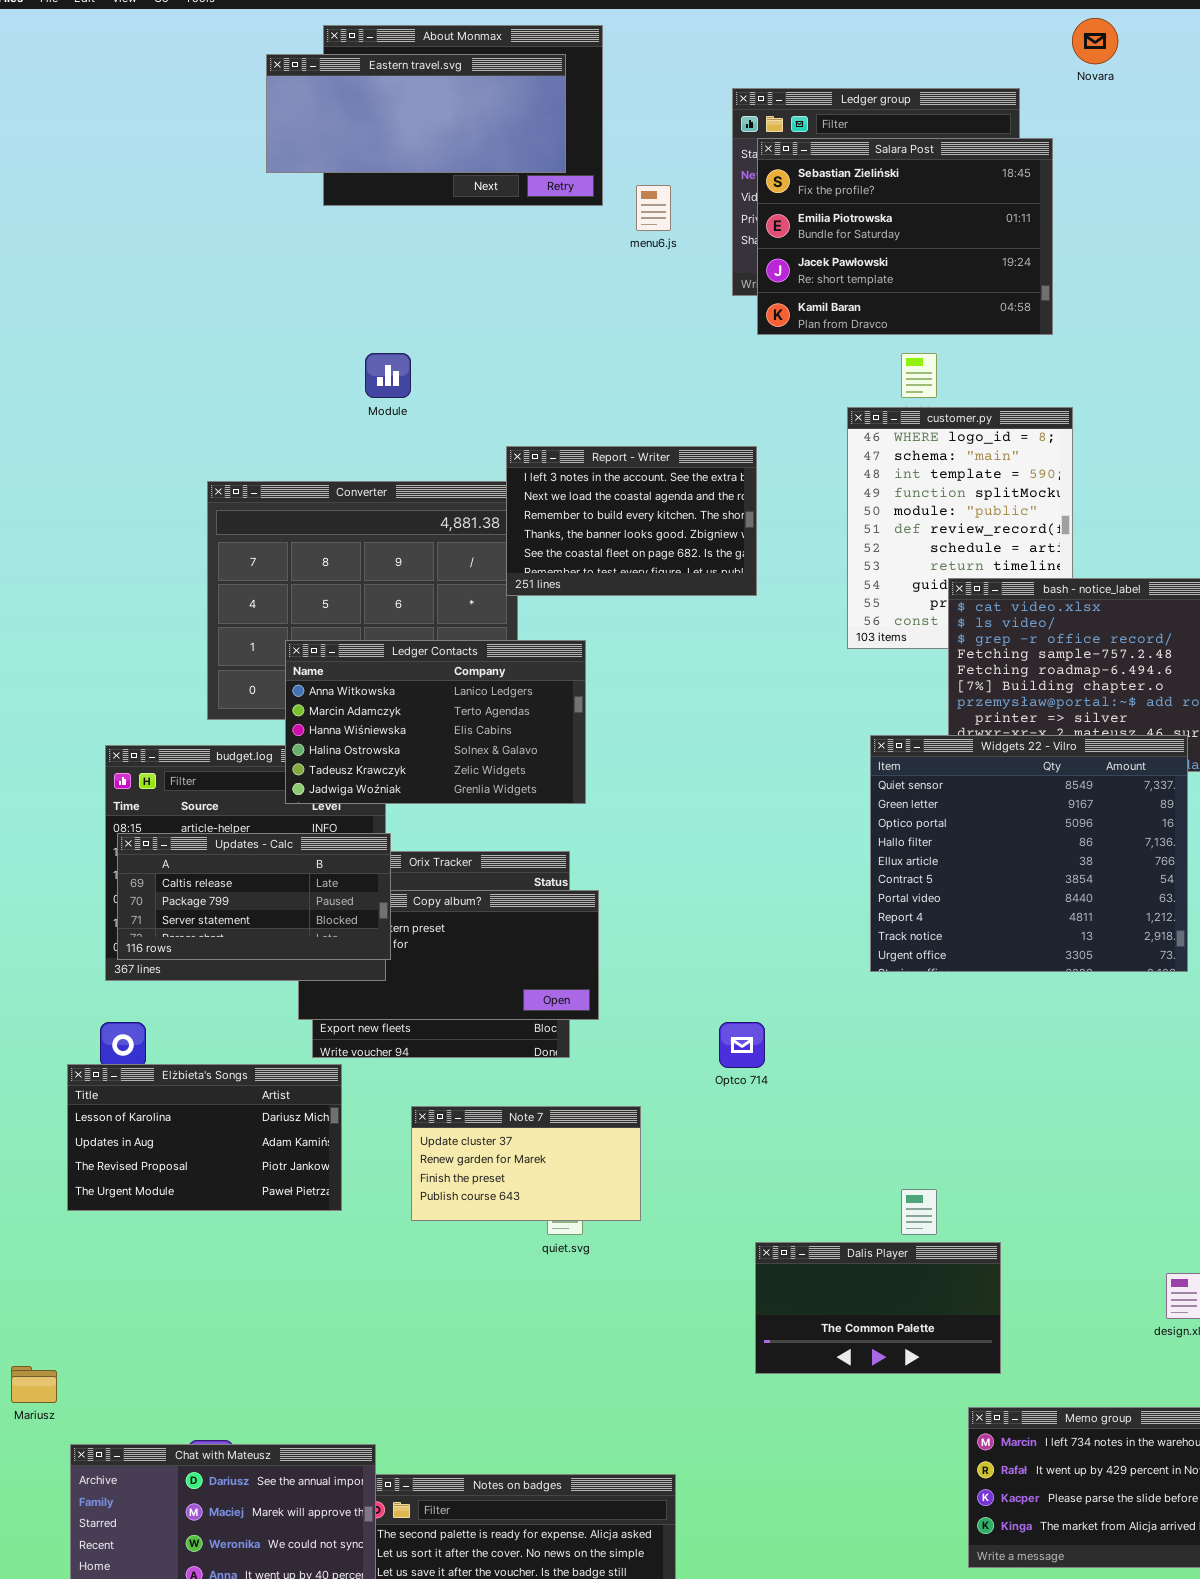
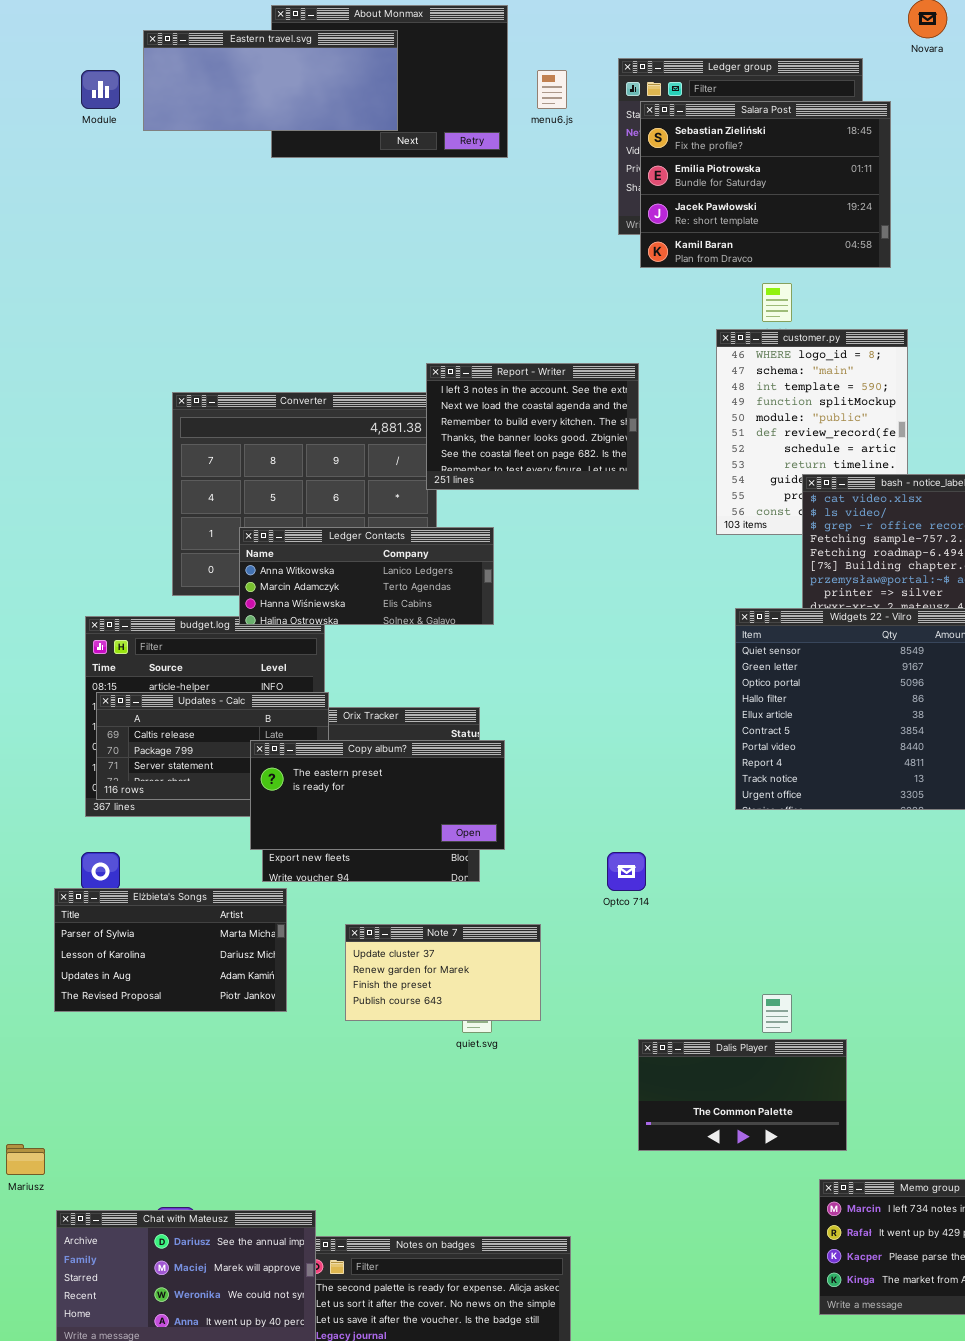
Eastern travel.svg: [266,54,566,173] -> [143,30,398,131], moved
menu6.js: [636,185,671,231] -> [537,70,567,109], moved
Module: [365,353,411,398] -> [81,70,120,109], moved
Ledger Contacts: [285,640,586,804] -> [239,527,494,625], resized
Copy album?: [298,890,599,1020] -> [250,740,505,850], raised
Elżbieta's Songs: [67,1064,342,1211] -> [54,888,287,1012], scrolled up 1 row

